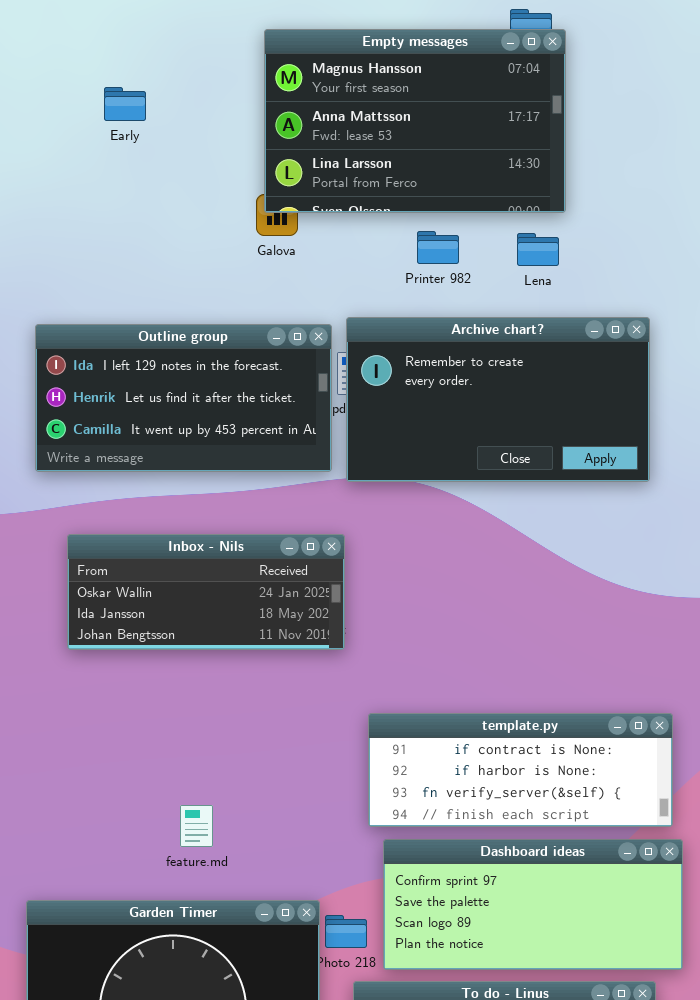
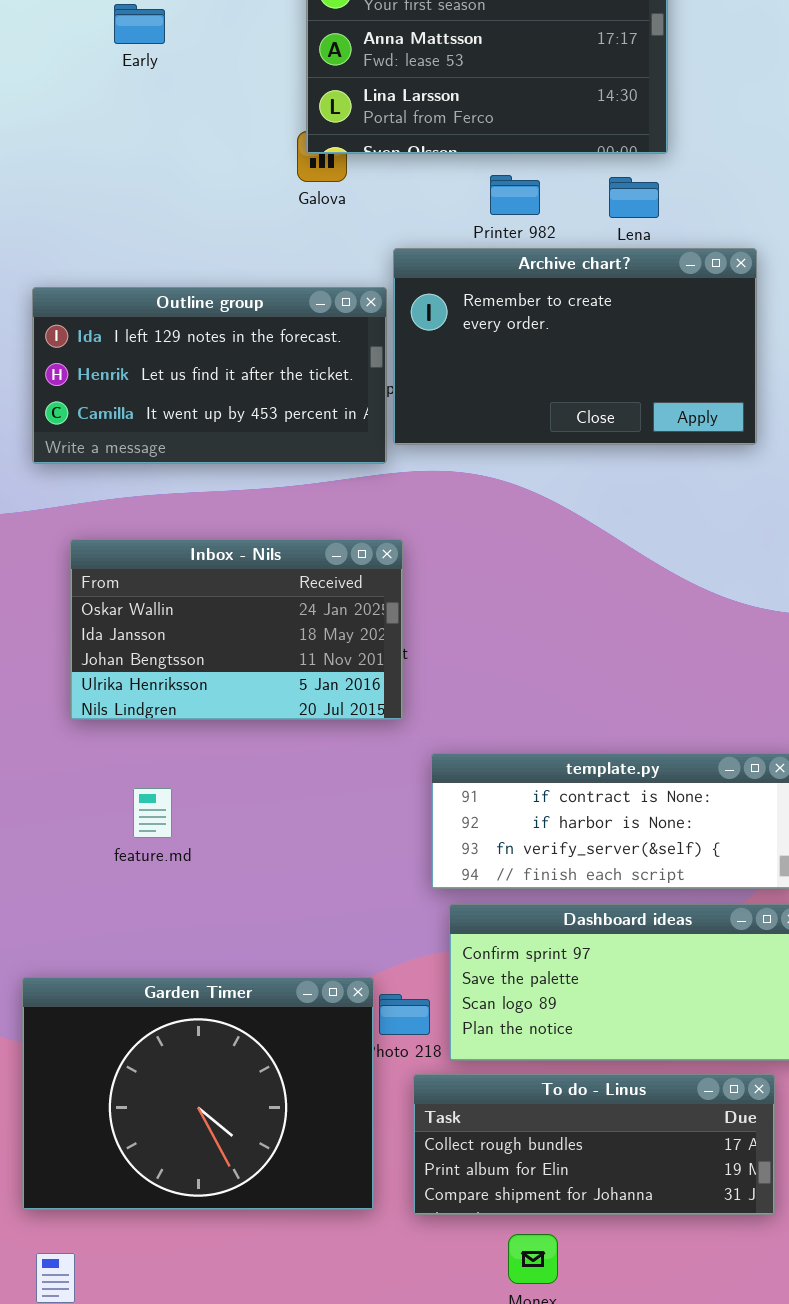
Archive chart?: [346,317,650,482] -> [393,248,757,445], moved
Inbox - Nils: [67,534,345,650] -> [70,539,403,720], resized
feature.md: [180,805,213,847] -> [133,788,172,838], moved

